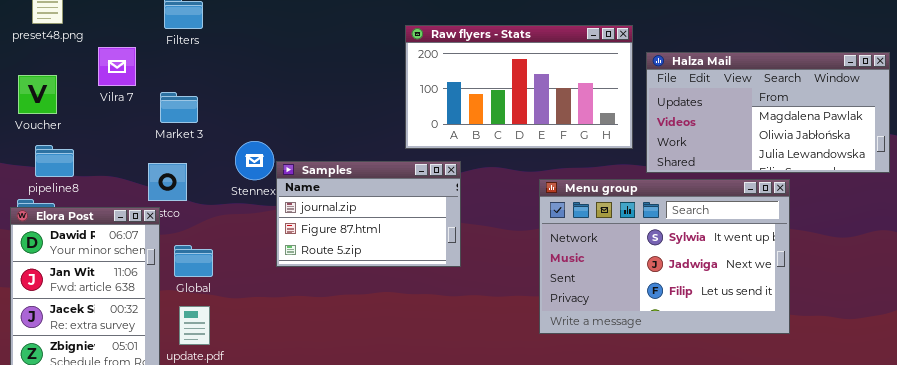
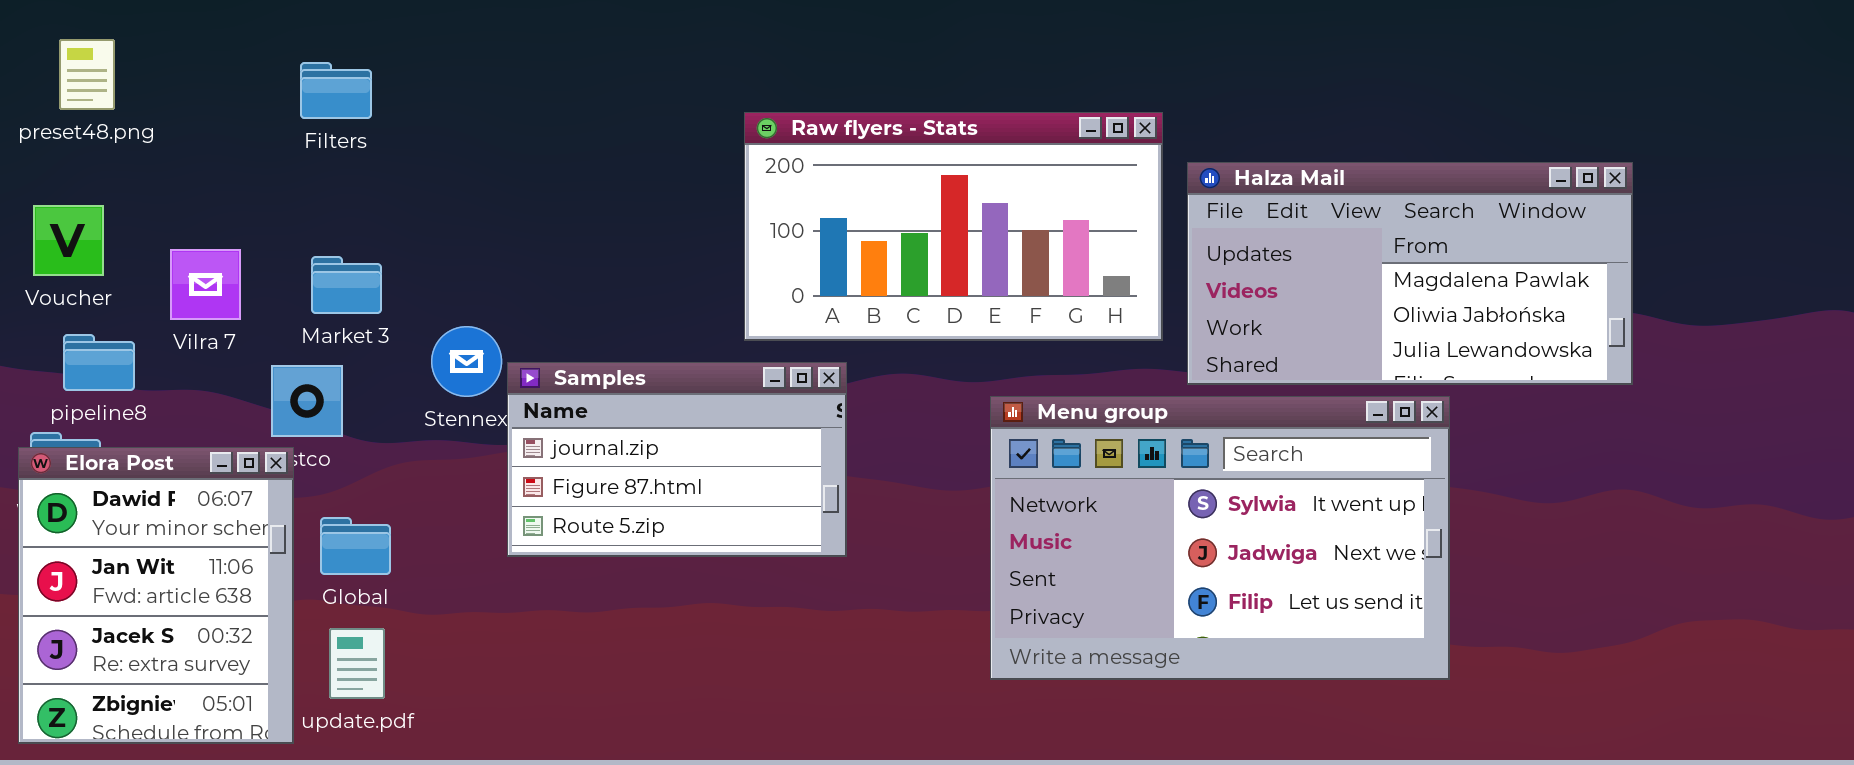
Vilra 7: [98,47,136,86] -> [170,249,241,320], moved
Market 3: [160,92,198,123] -> [311,256,382,314], moved

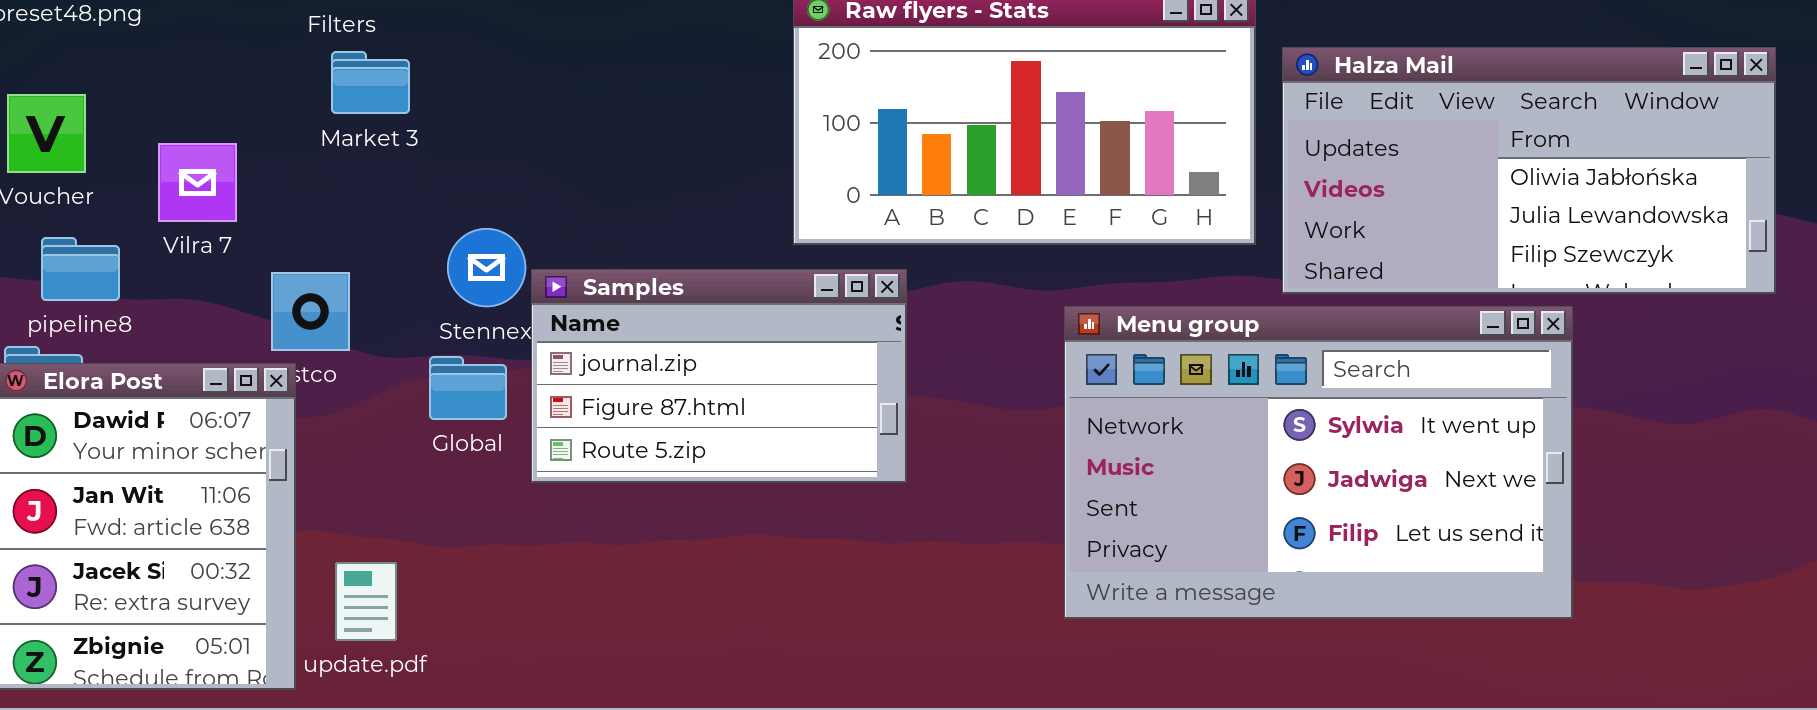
Halza Mail: [1187,162,1633,385] -> [1282,47,1776,294], scrolled down 1 row
Market 3: [311,256,382,314] -> [331,51,410,114], moved
Global: [320,517,391,575] -> [429,356,507,420], moved

